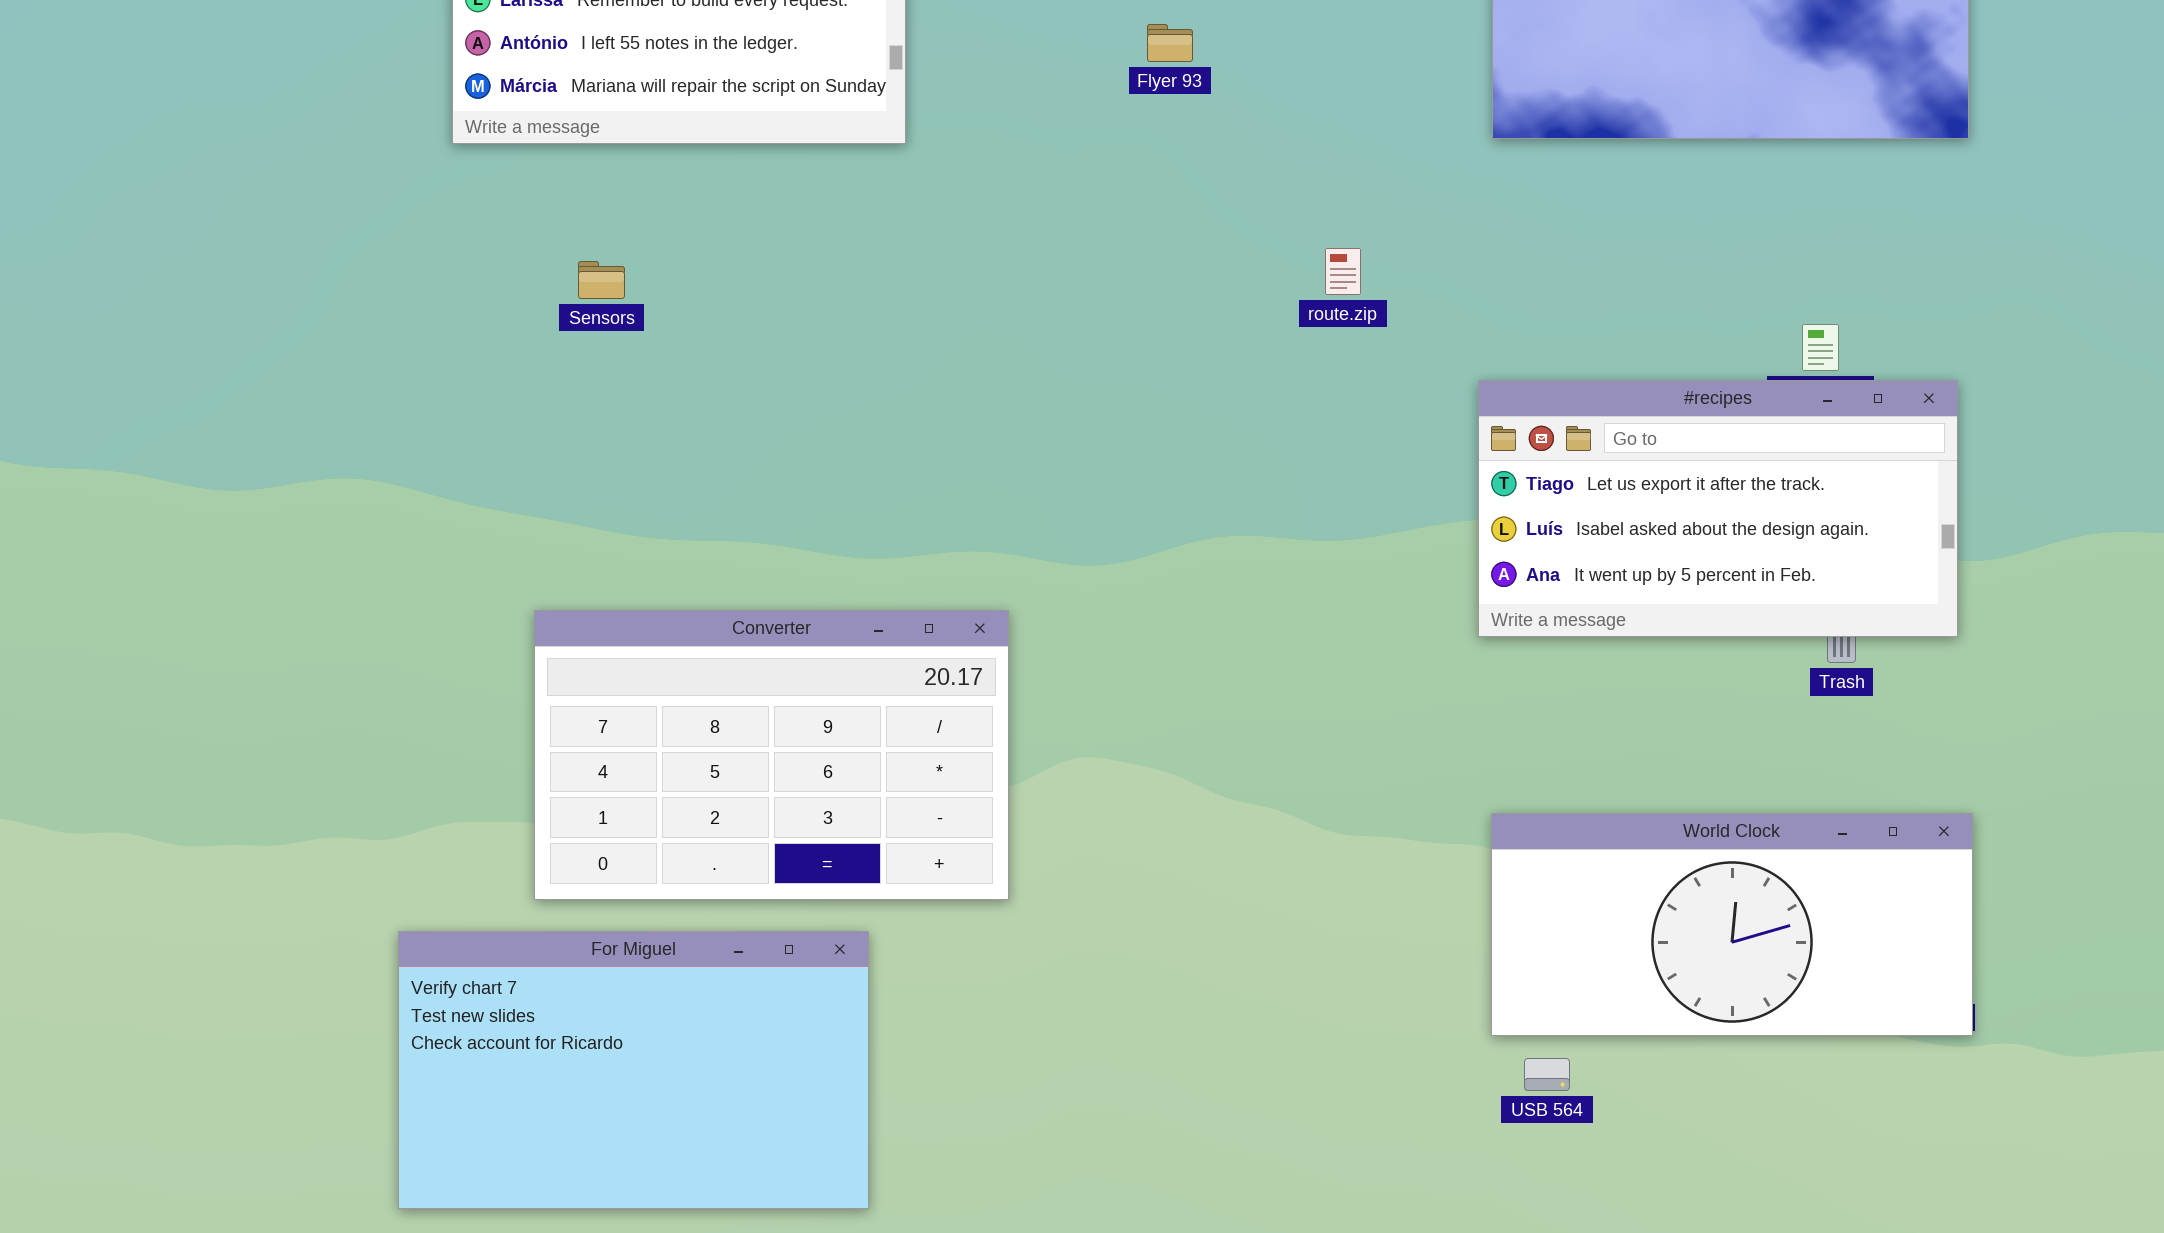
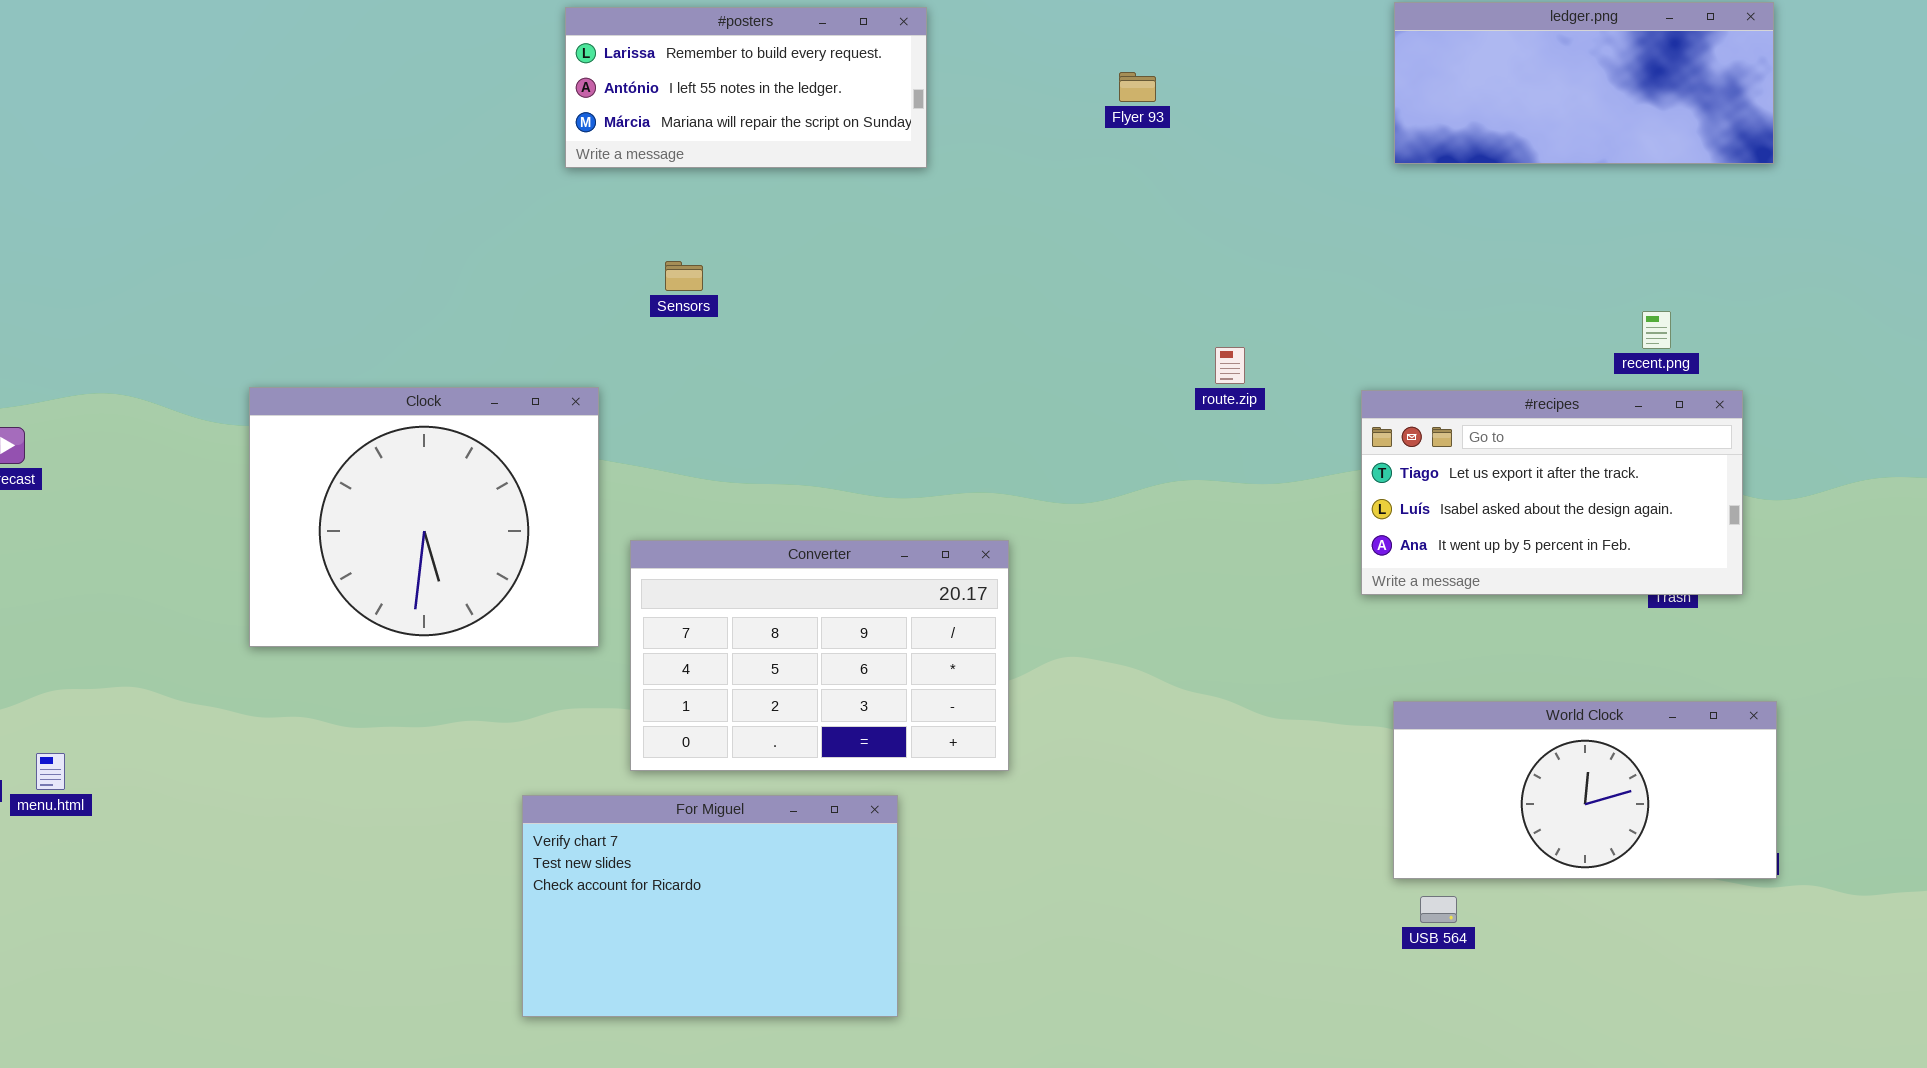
route.zip: [1325,248,1361,295] -> [1215,347,1245,384], moved
#recipes: [1478,380,1958,637] -> [1361,390,1743,595], moved
Clock: none -> [249,387,599,647], opened

